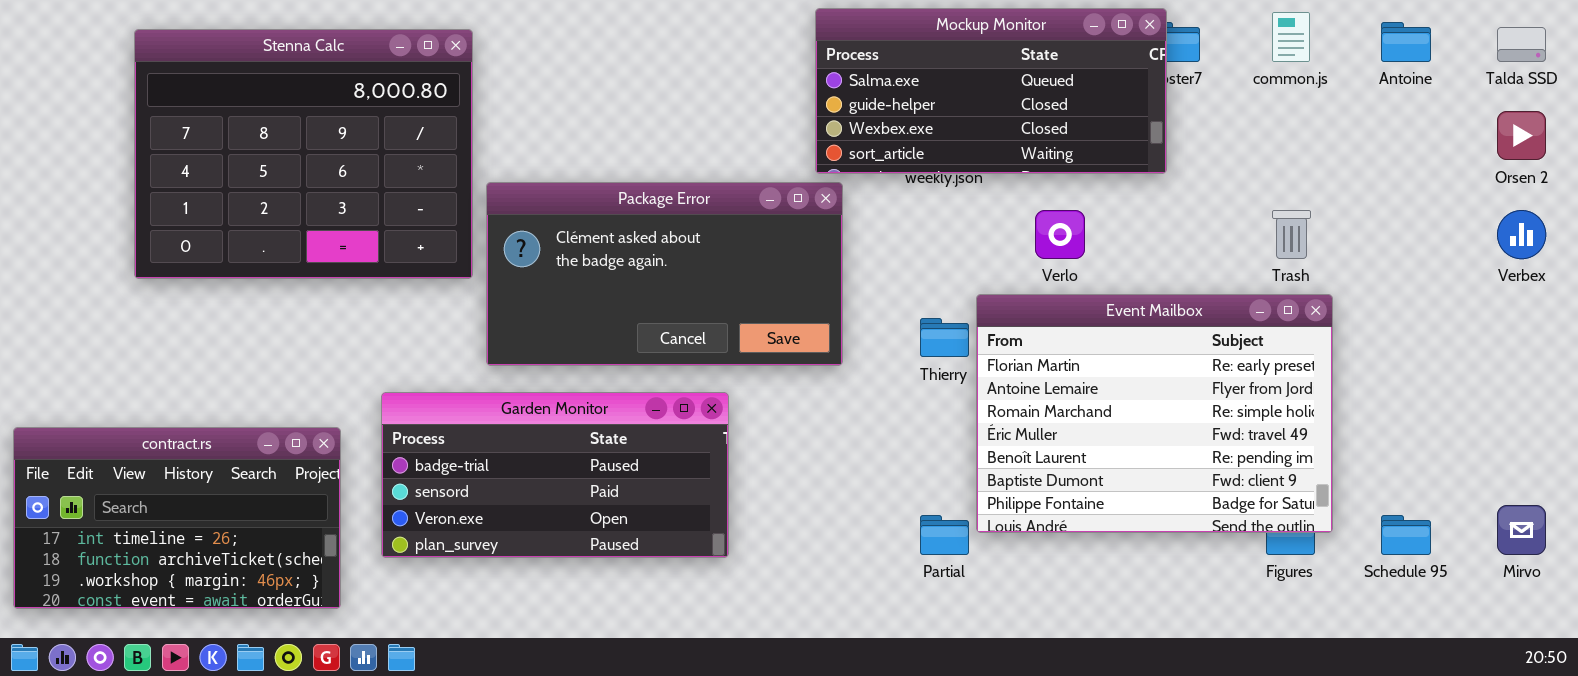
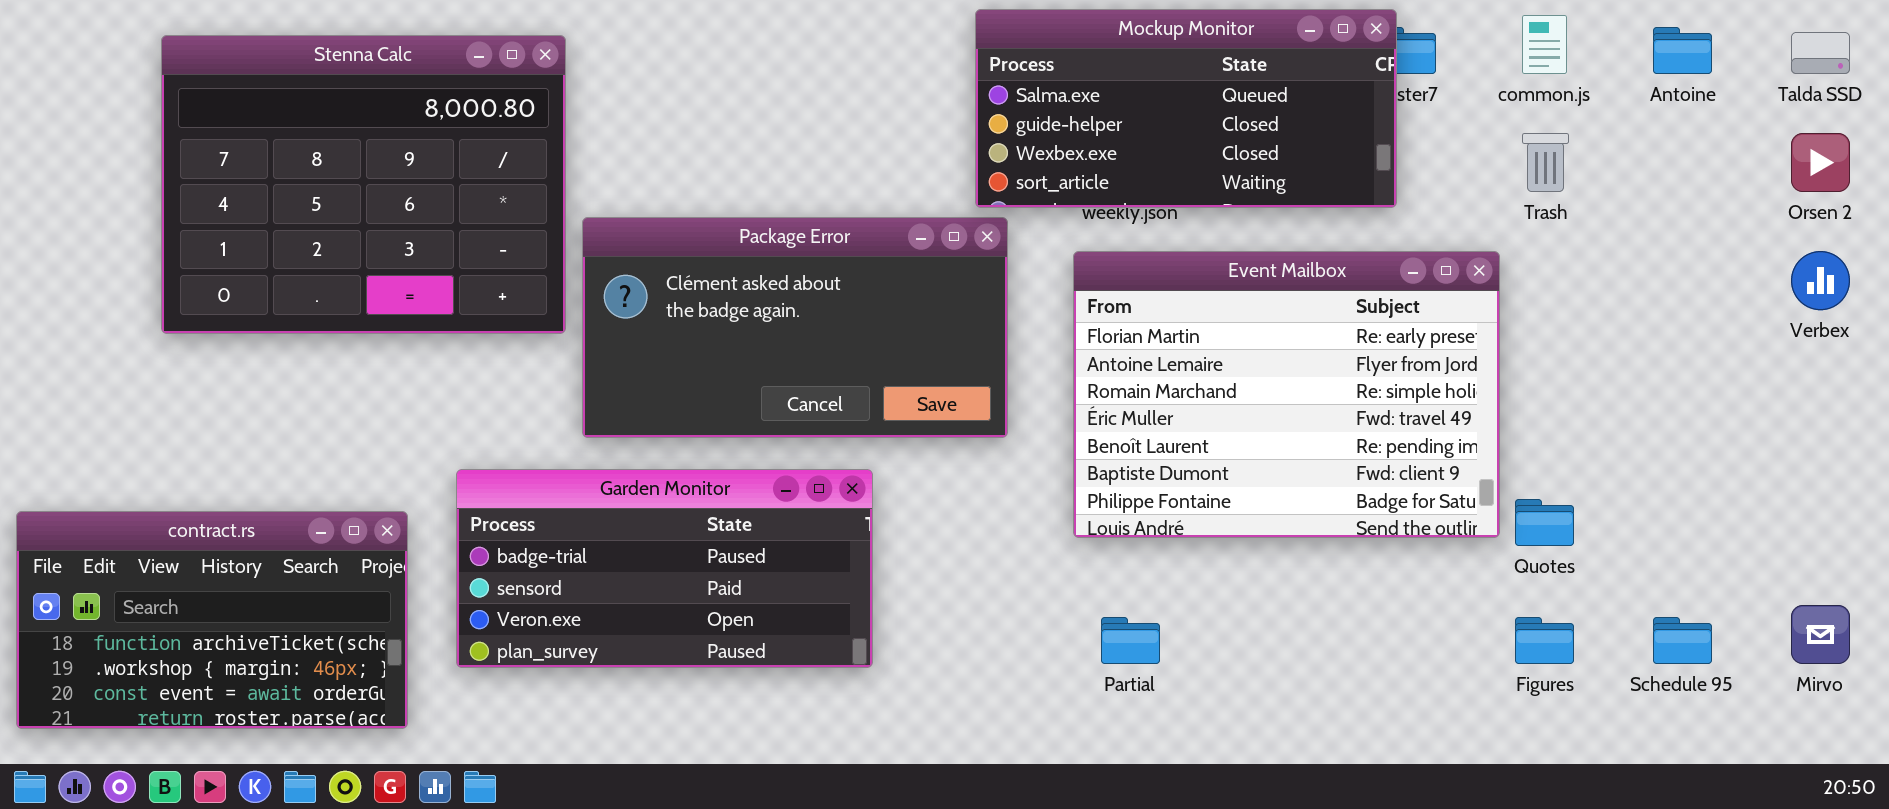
Trash: [1272,210,1311,259] -> [1522,133,1569,192], moved
Event Mailbox: [976,294,1333,533] -> [1073,251,1500,538], moved
contract.rs: [13,427,341,609] -> [16,511,408,729], scrolled down 1 row

